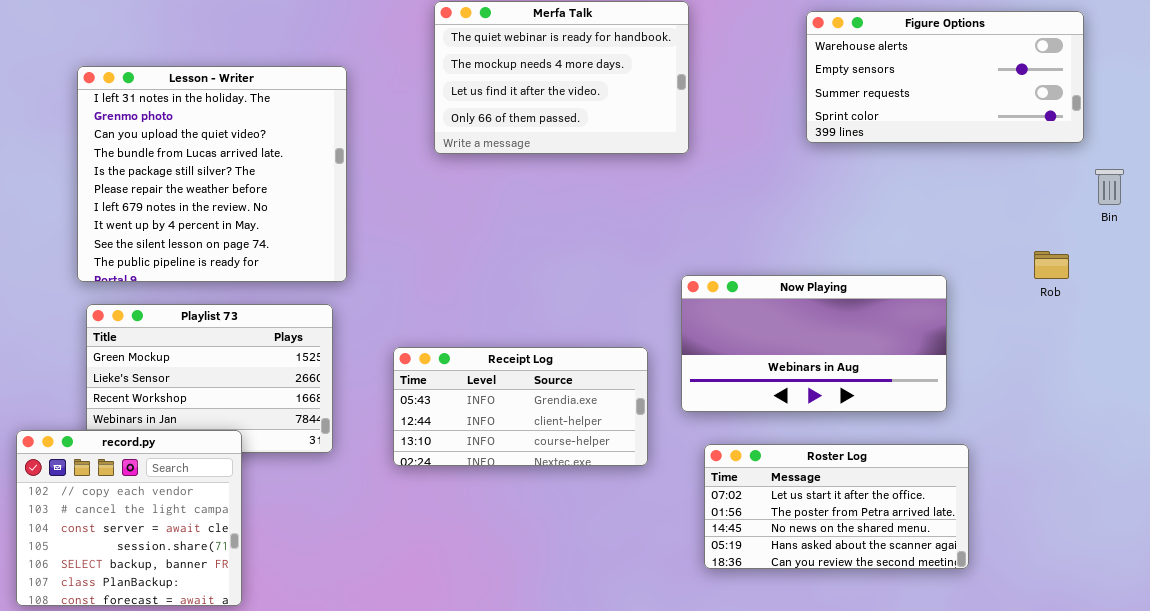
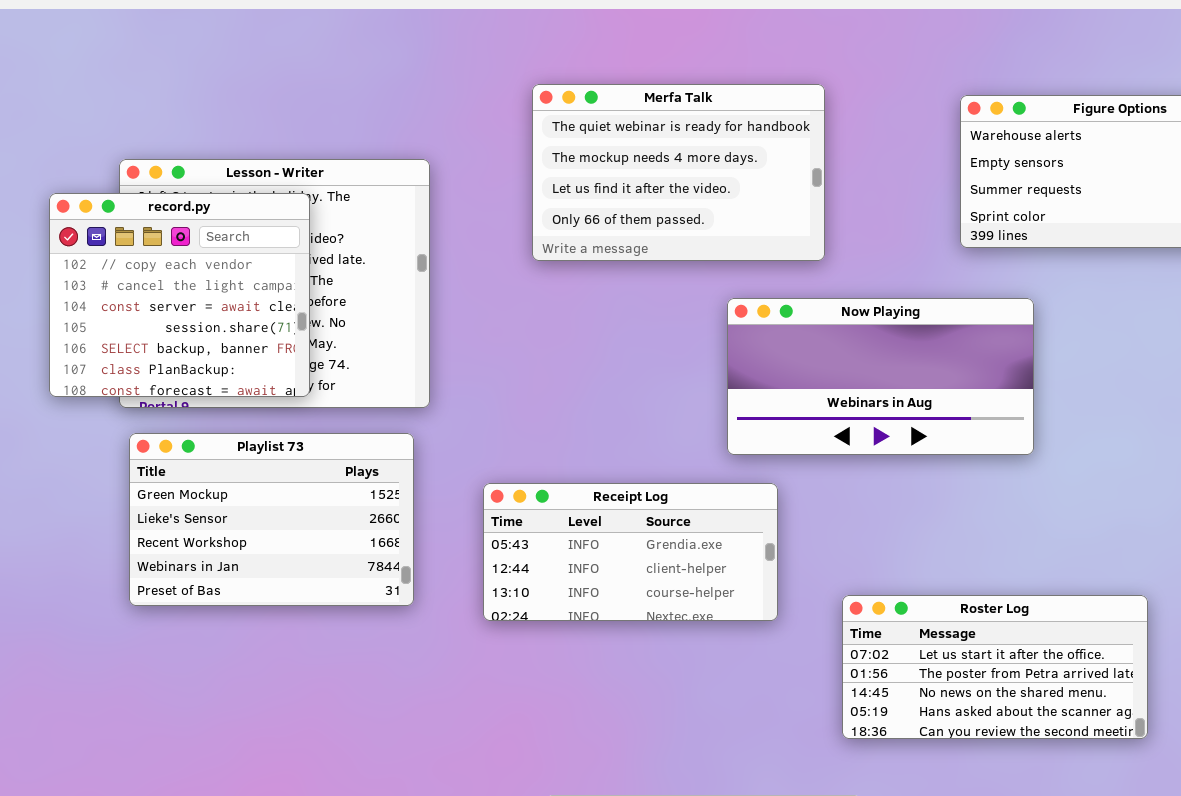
Now Playing: [681,275,947,412] -> [727,298,1034,455], moved
record.py: [16,430,242,606] -> [49,193,310,397], moved

